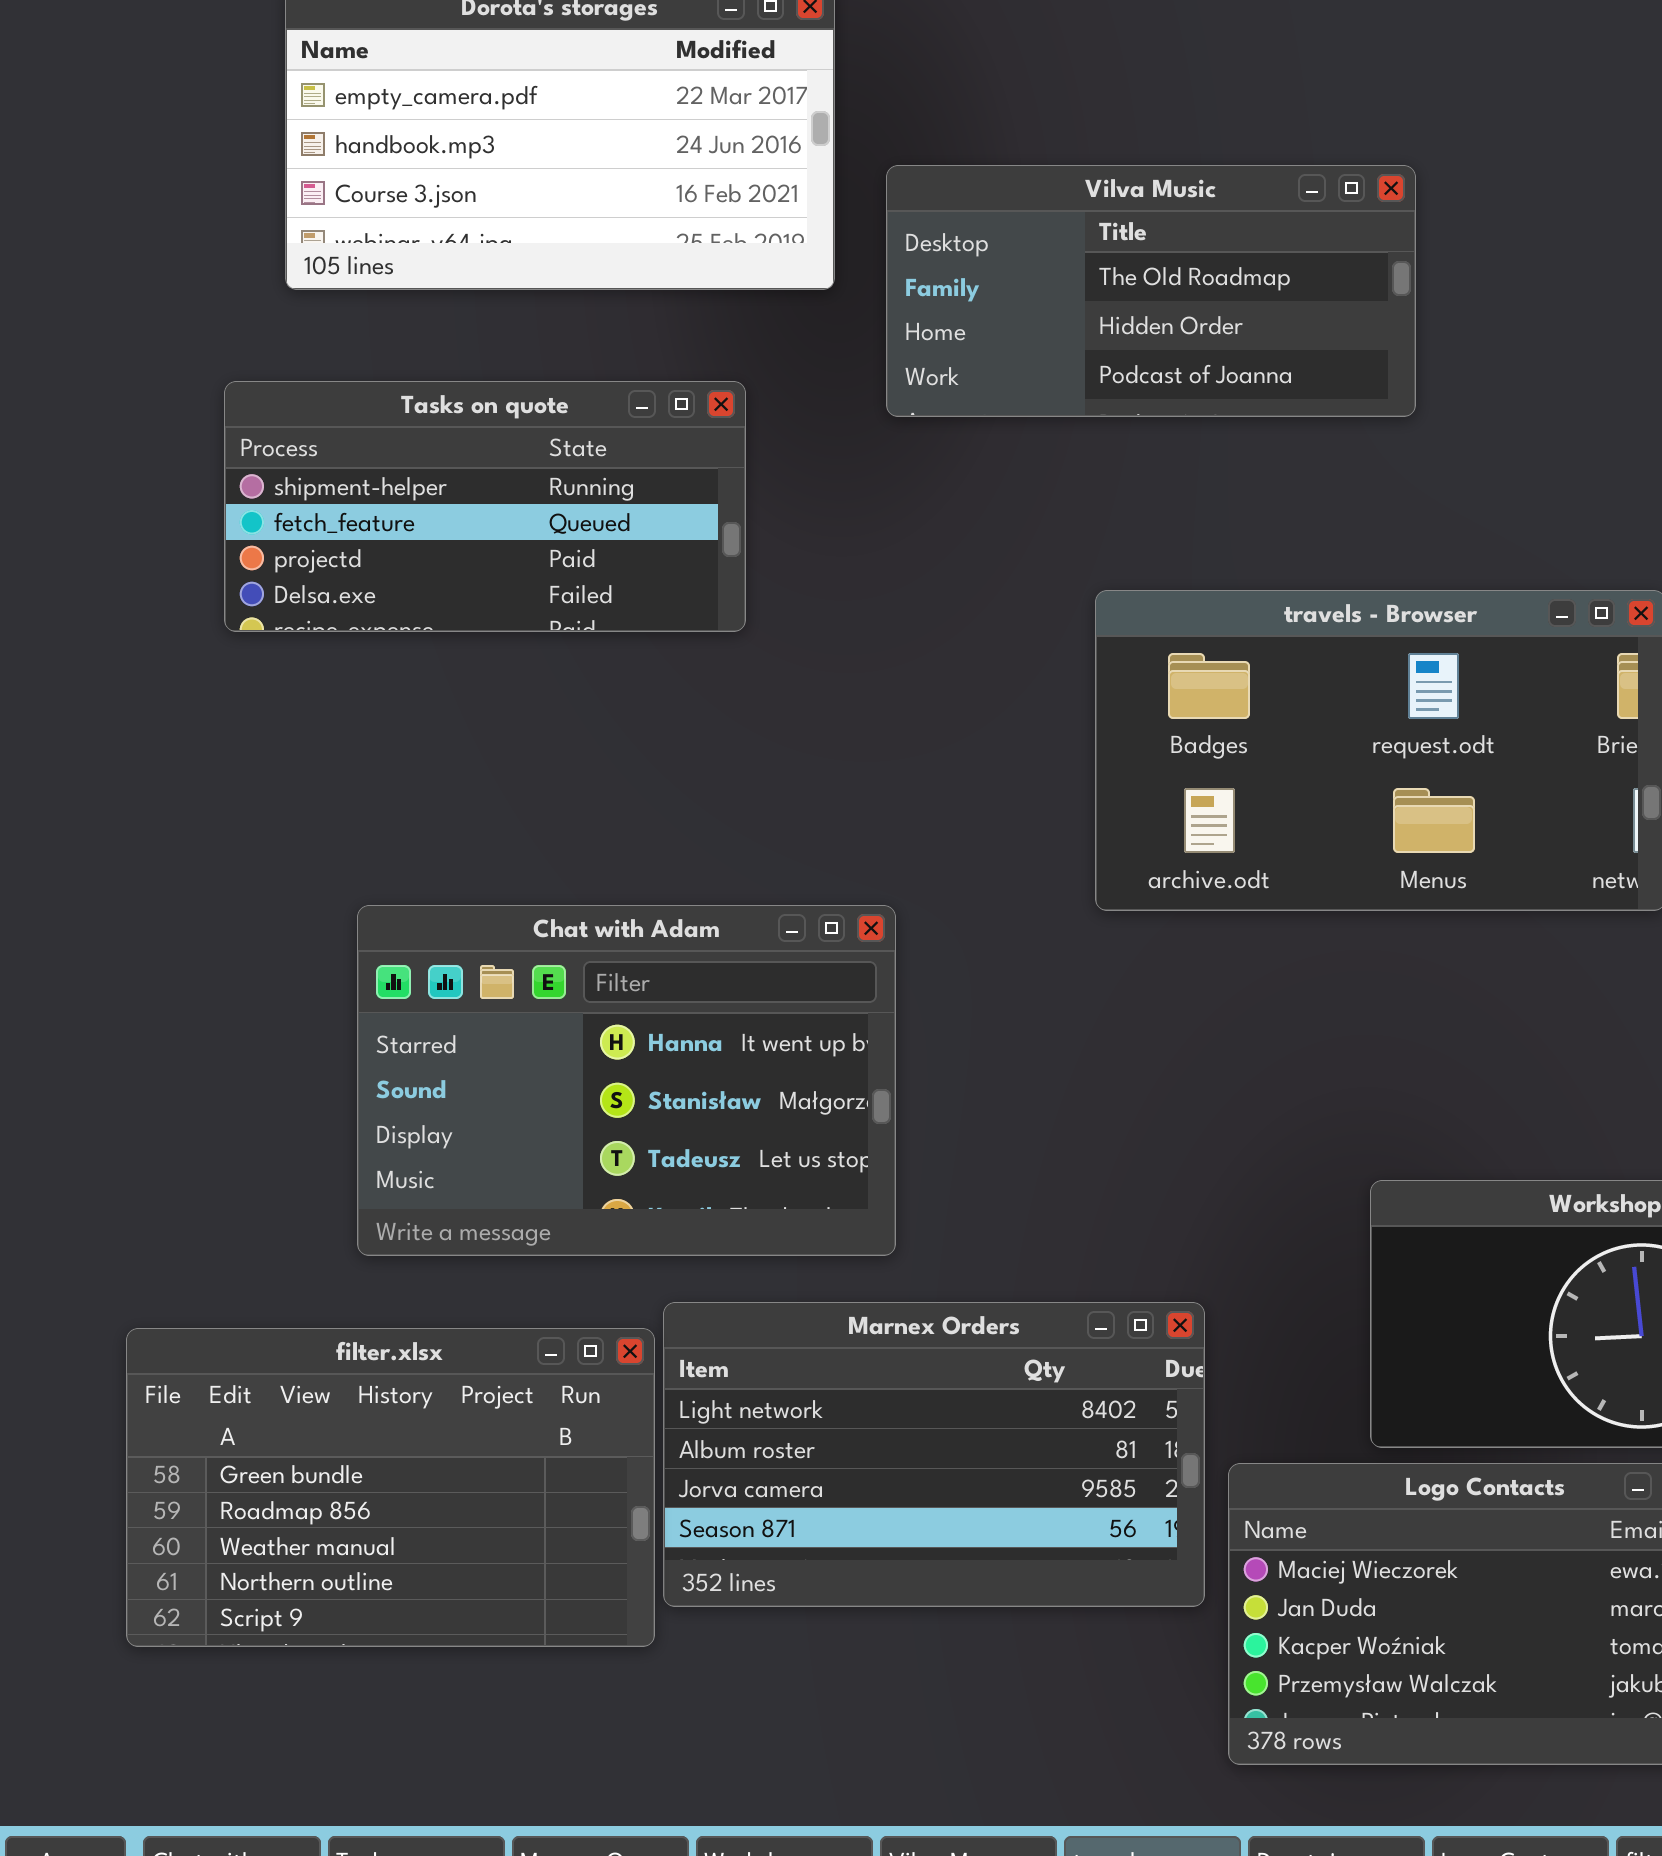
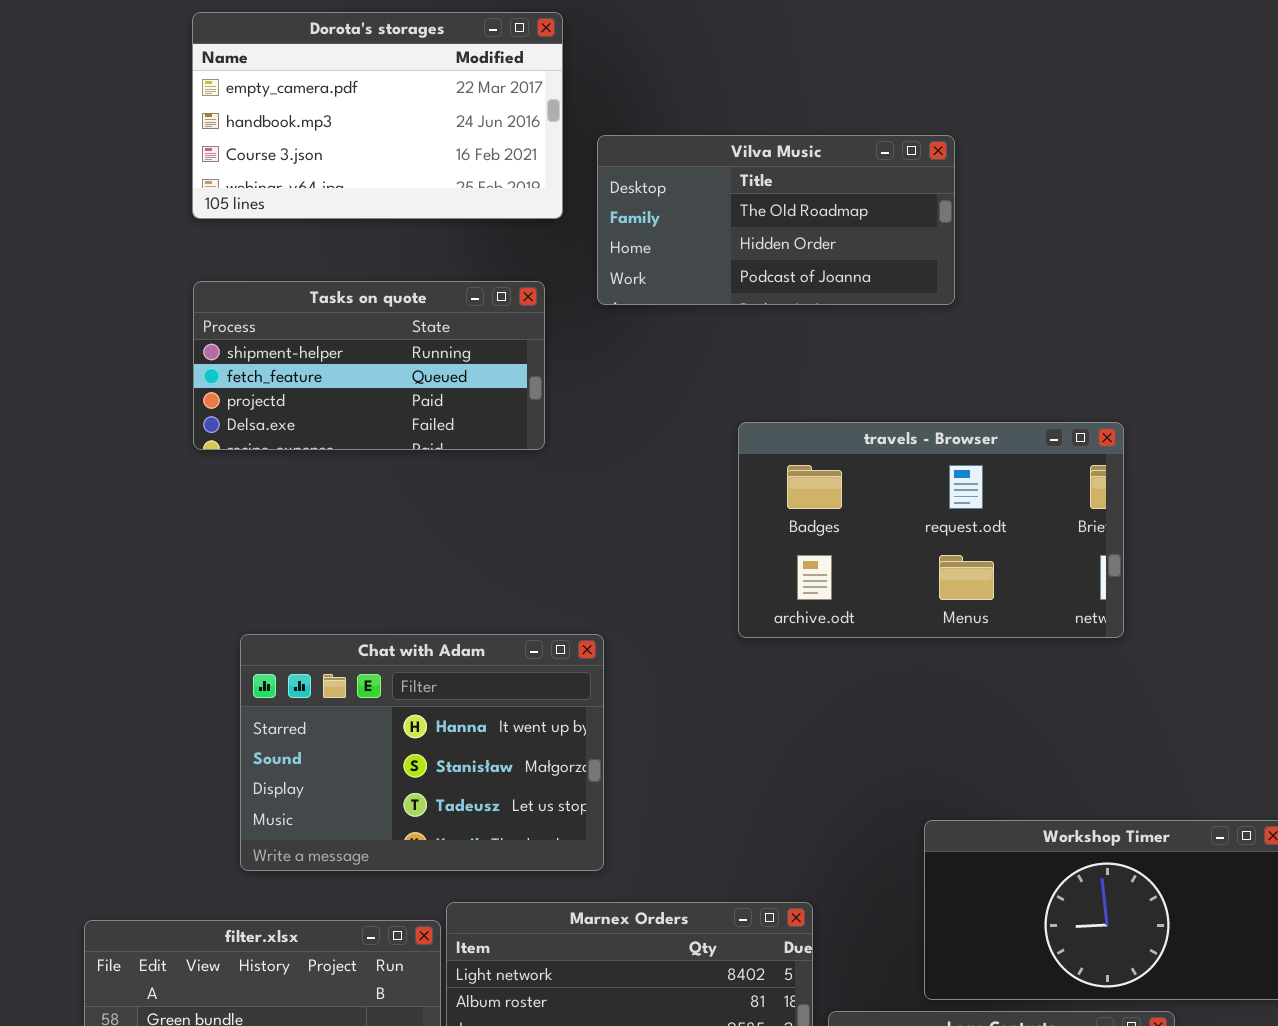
Tasks on quote: [224,381,746,632] -> [193,281,545,450], moved

